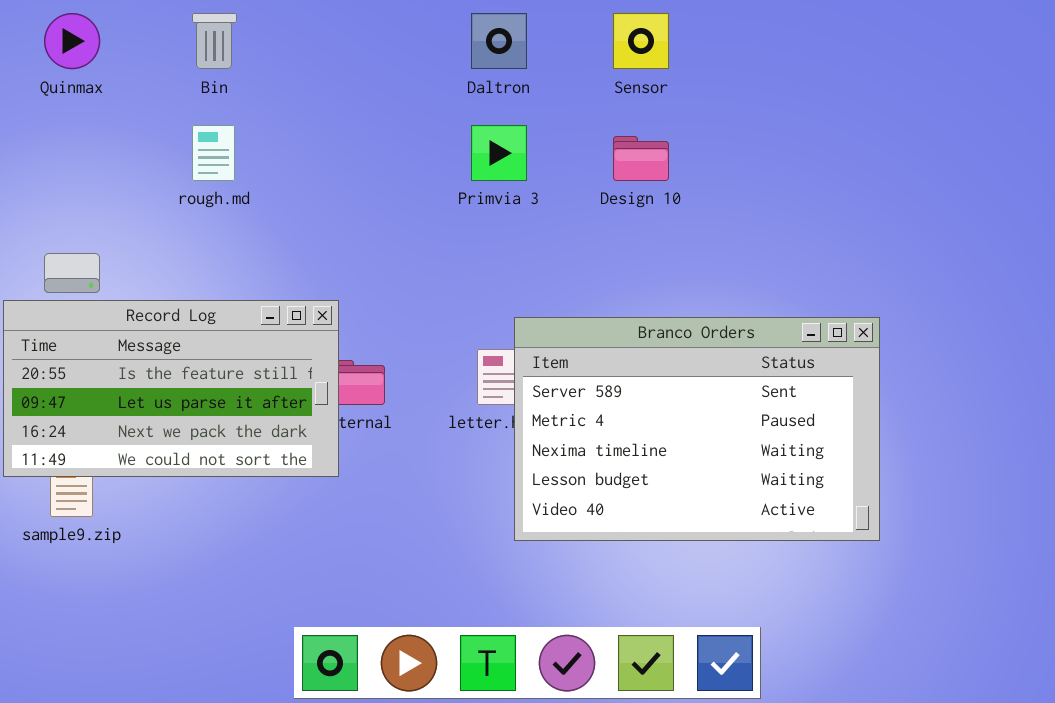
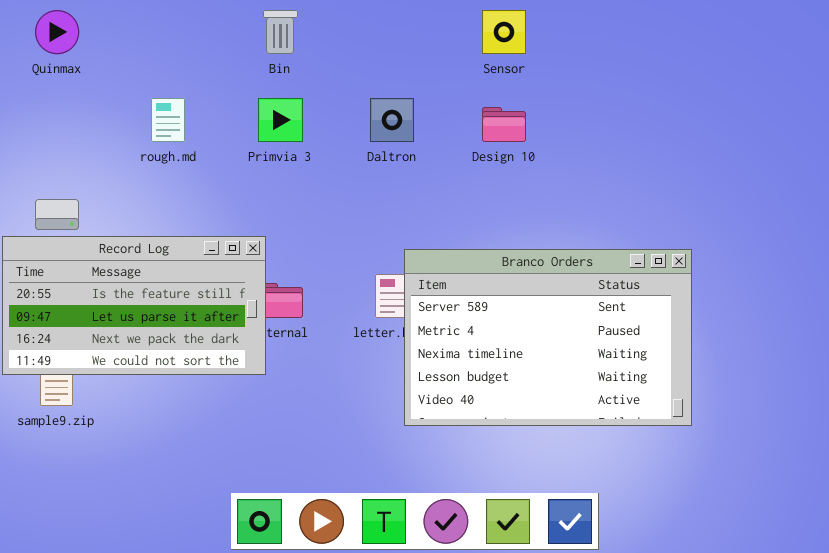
Bin: [192,13,237,69] -> [263,10,298,54], moved
Daltron: [471,13,527,69] -> [370,98,414,142], moved
Primvia 3: [471,125,527,181] -> [258,98,303,142], moved

